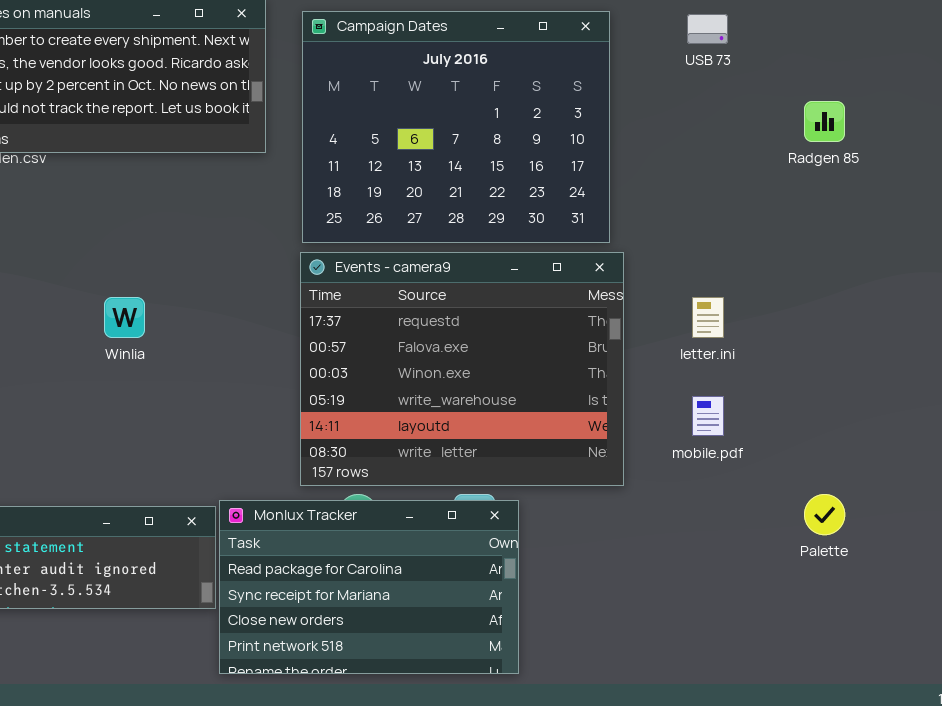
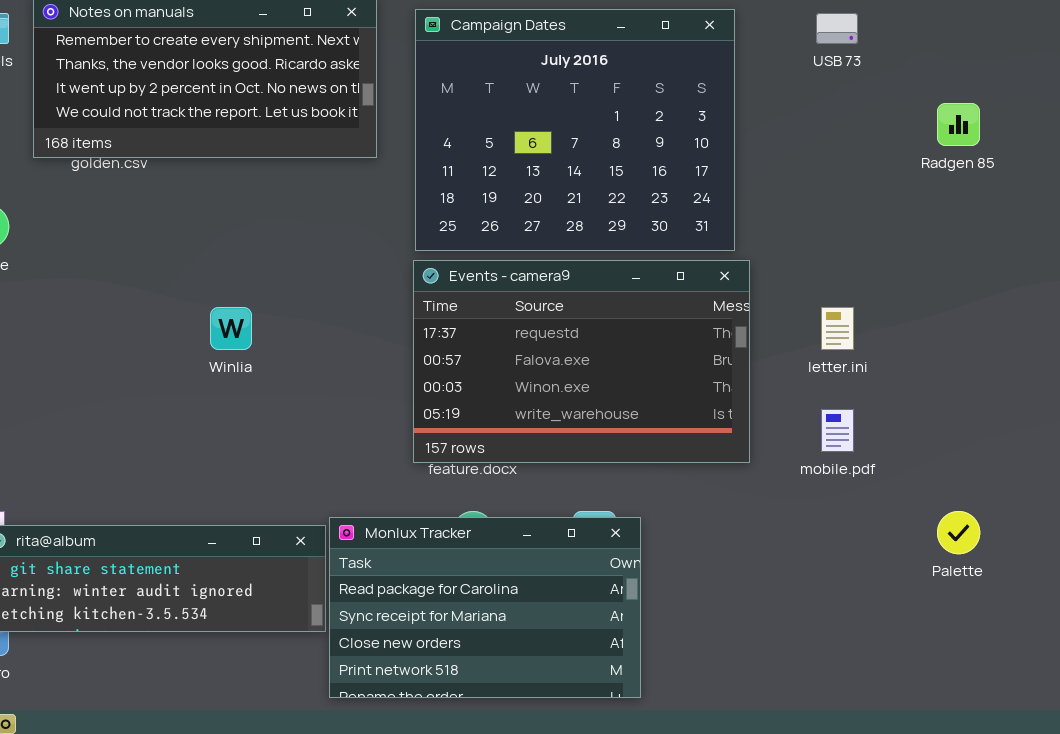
Events - camera9: [300,252,624,486] -> [413,260,750,463], resized

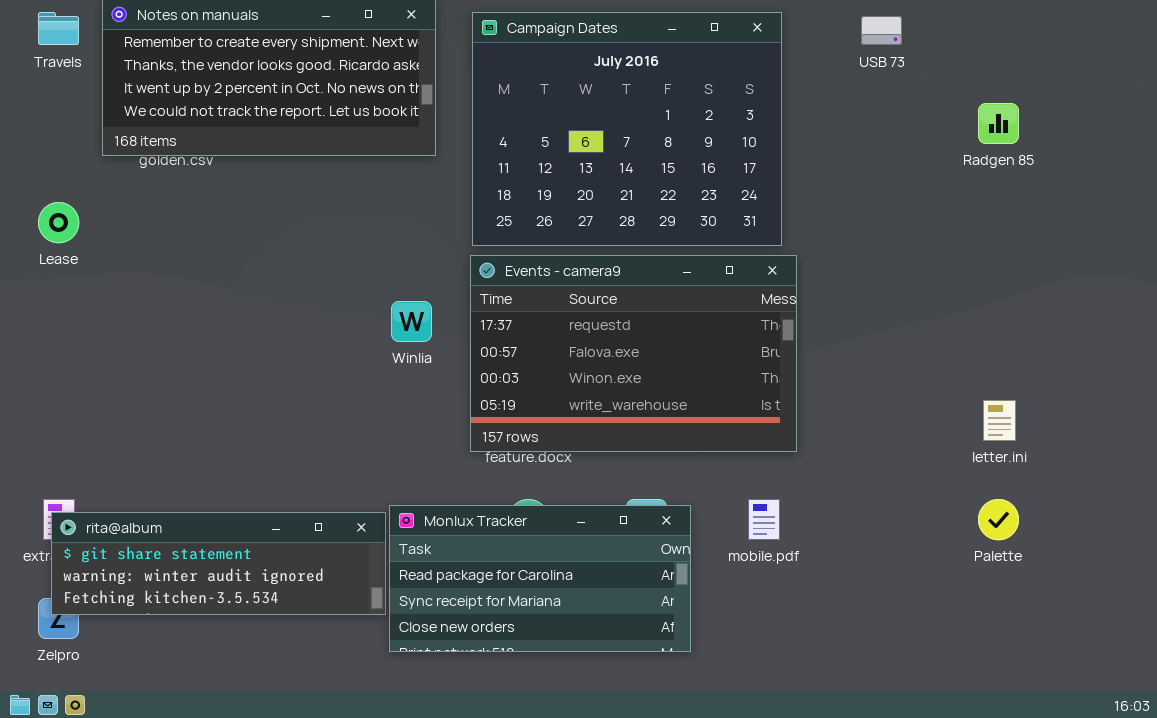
Winlia: [210,307,252,350] -> [391,301,432,342], moved
letter.ini: [821,307,854,350] -> [983,400,1016,441], moved
mobile.pdf: [821,409,854,452] -> [748,499,780,540], moved
Monlux Tracker: [329,517,641,698] -> [389,505,691,652], resized

